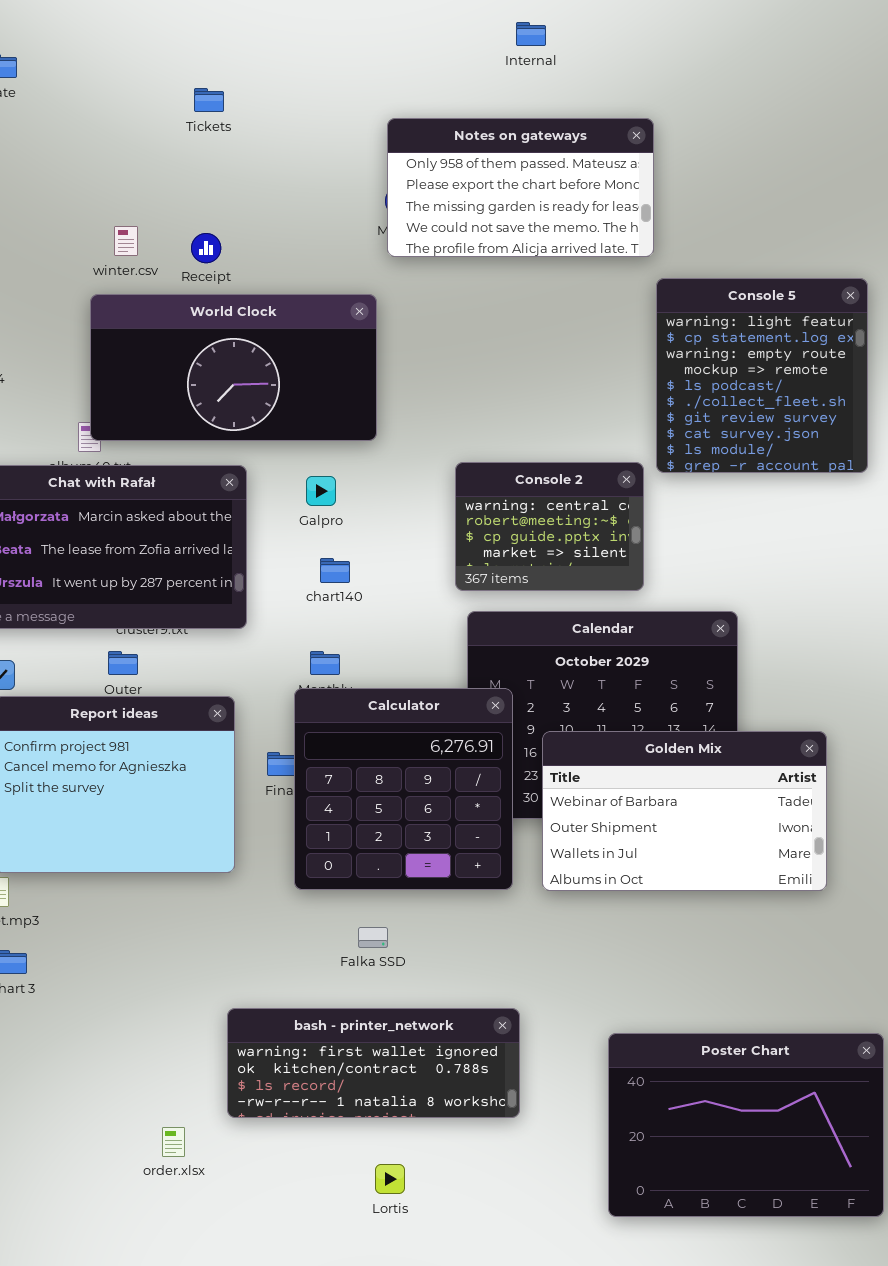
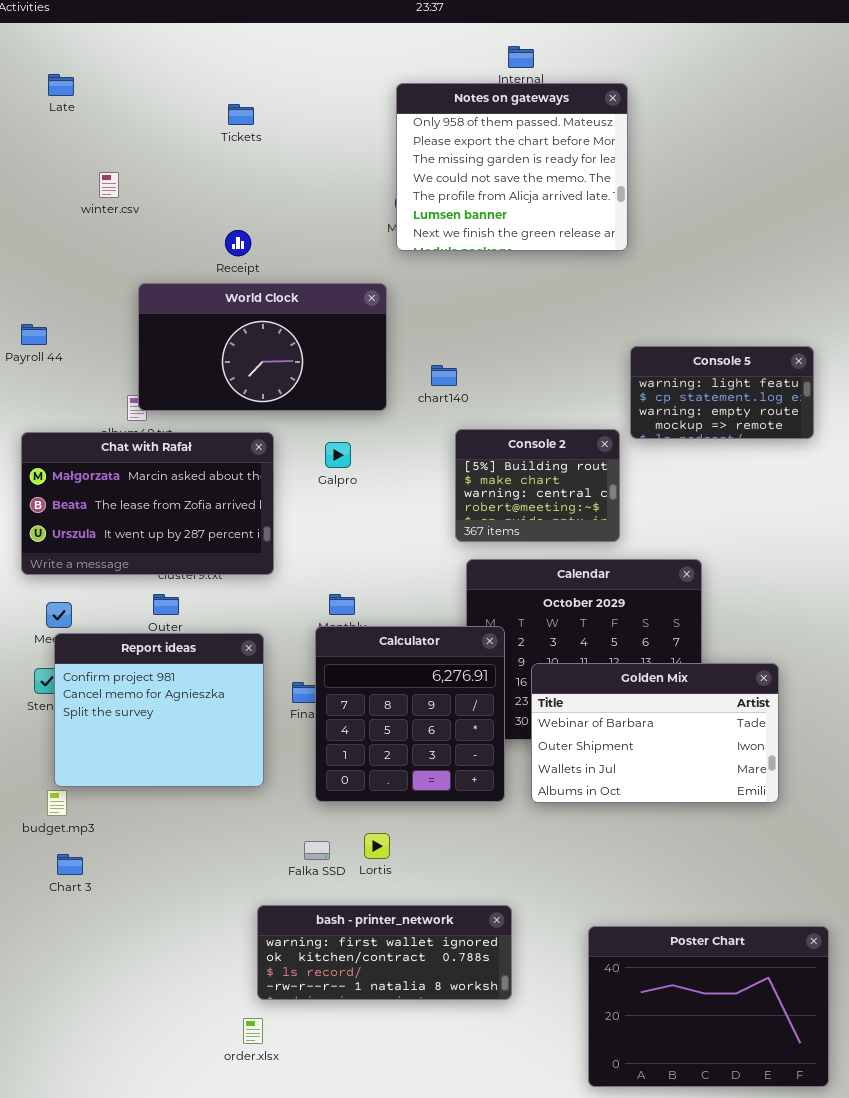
Notes on gateways: [387,118,654,257] -> [396,83,628,251], resized
winter.csv: [114,226,138,256] -> [99,172,119,198], moved
Console 5: [656,278,868,473] -> [630,346,814,439], resized
Console 2: [455,462,644,591] -> [455,429,620,542], scrolled up 2 rows
chart140: [320,558,350,583] -> [431,365,457,386], moved
Falka SSD: [358,927,388,948] -> [304,841,330,860], moved
order.xlsx: [162,1127,185,1157] -> [243,1018,263,1044], moved
Lortis: [375,1164,405,1194] -> [364,833,390,859], moved

